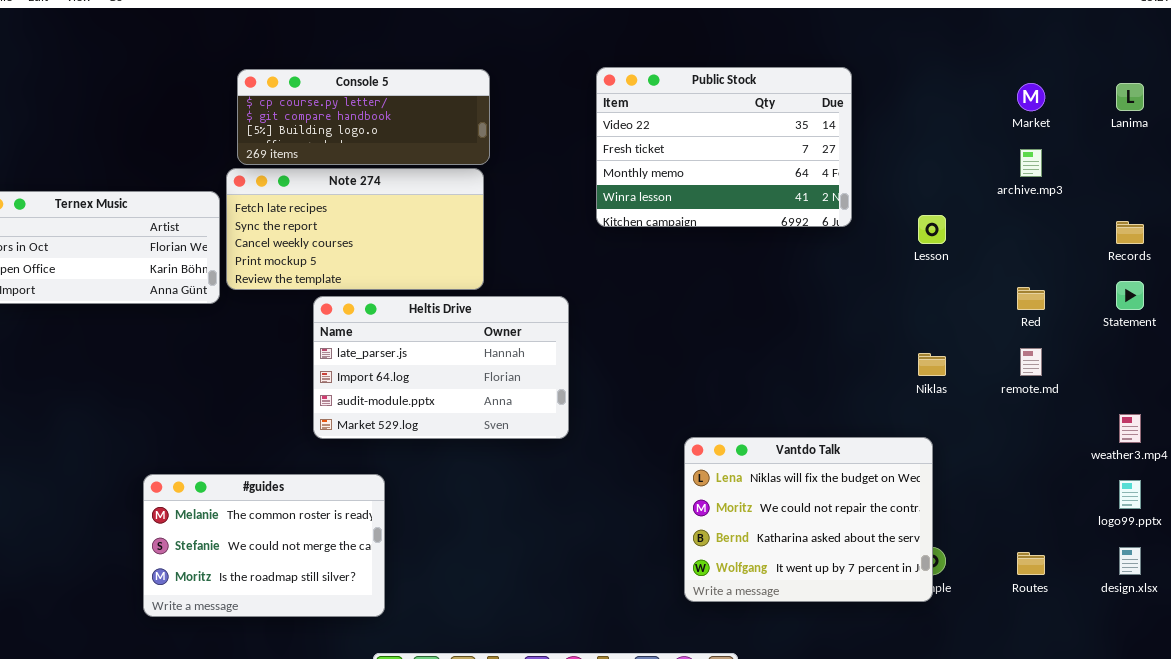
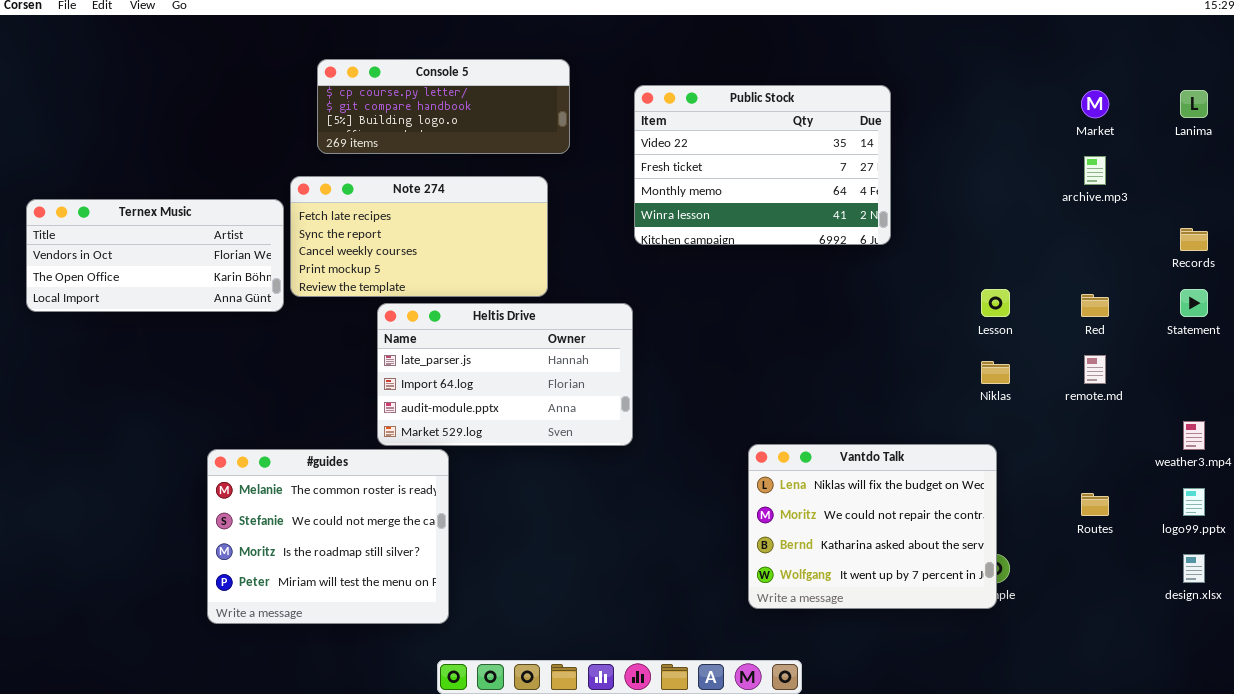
Public Stock: [596,67,852,227] -> [634,85,891,245], moved
Console 5: [237,69,490,165] -> [317,59,570,154], moved
Lesson: [918,215,946,244] -> [981,289,1010,317], moved
#guides: [143,474,385,617] -> [207,449,449,624], resized
Routes: [1017,552,1045,575] -> [1081,493,1109,516], moved

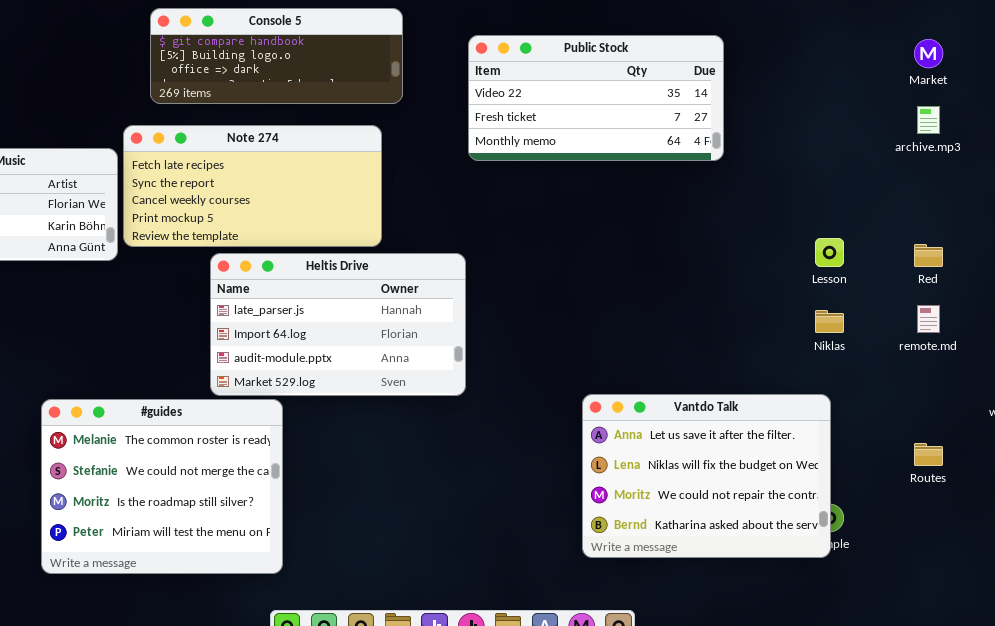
Console 5: [317,59,570,154] -> [150,8,403,104], scrolled down 1 row
Public Stock: [634,85,891,245] -> [468,35,724,161], resized
Vantdo Talk: [748,444,997,609] -> [582,394,831,558], scrolled up 1 row

